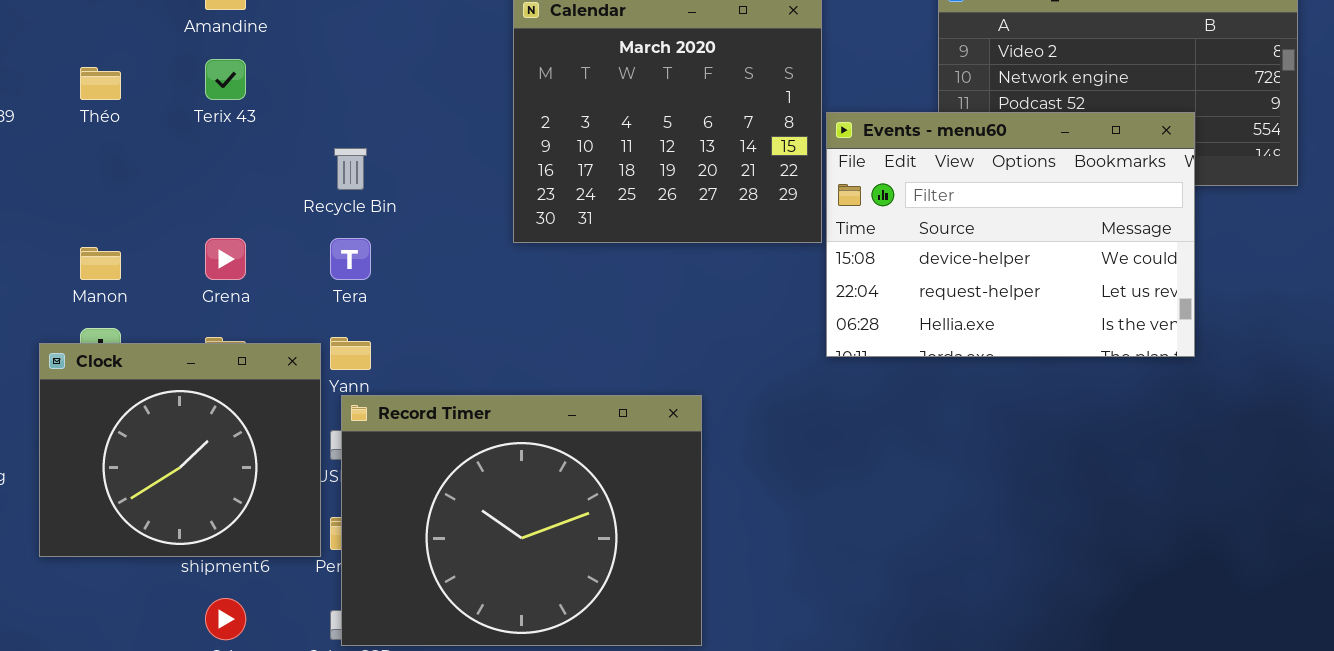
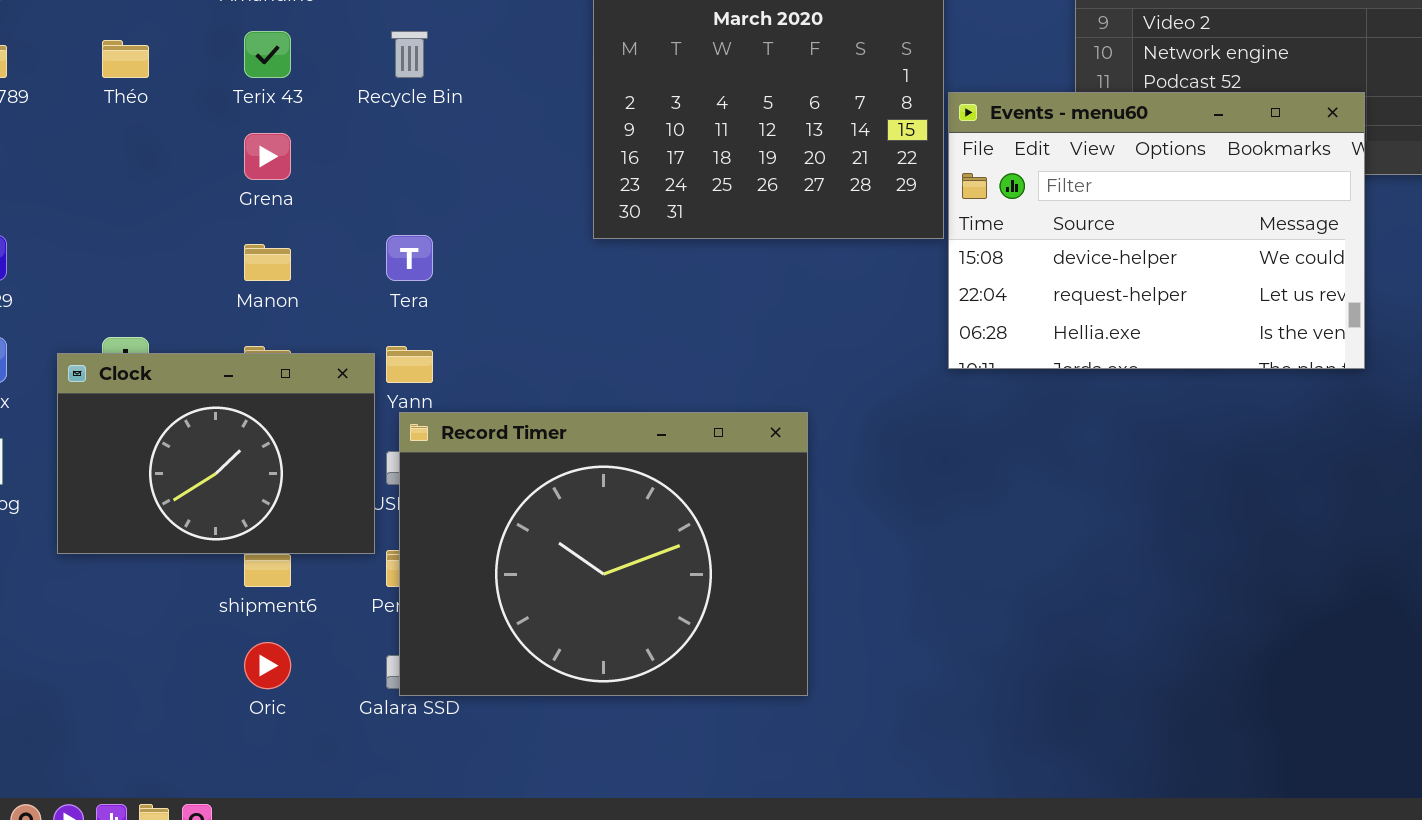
Recycle Bin: [334,148,367,190] -> [391,31,428,78], moved
Grena: [205,238,246,280] -> [244,133,291,180], moved
Manon: [80,247,121,280] -> [244,244,291,281], moved
Clock: [39,343,321,557] -> [57,353,375,554], resized

